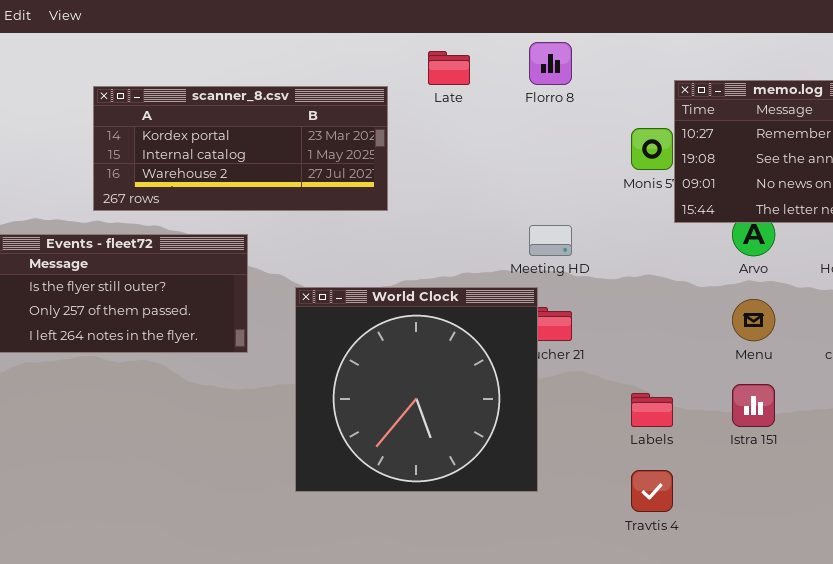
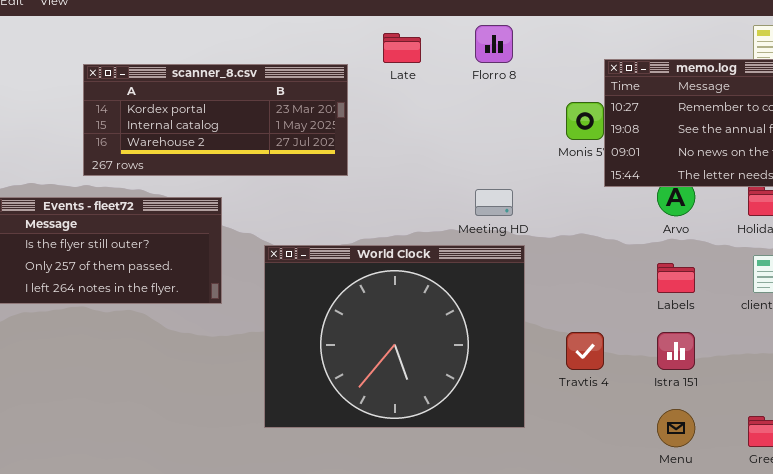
World Clock: [295,287,538,492] -> [264,245,525,428], resized
Menu: [732,299,775,341] -> [657,409,695,447], moved
Labels: [631,393,673,427] -> [657,263,695,293], moved
Travtis 4: [631,470,673,512] -> [566,332,604,370], moved

